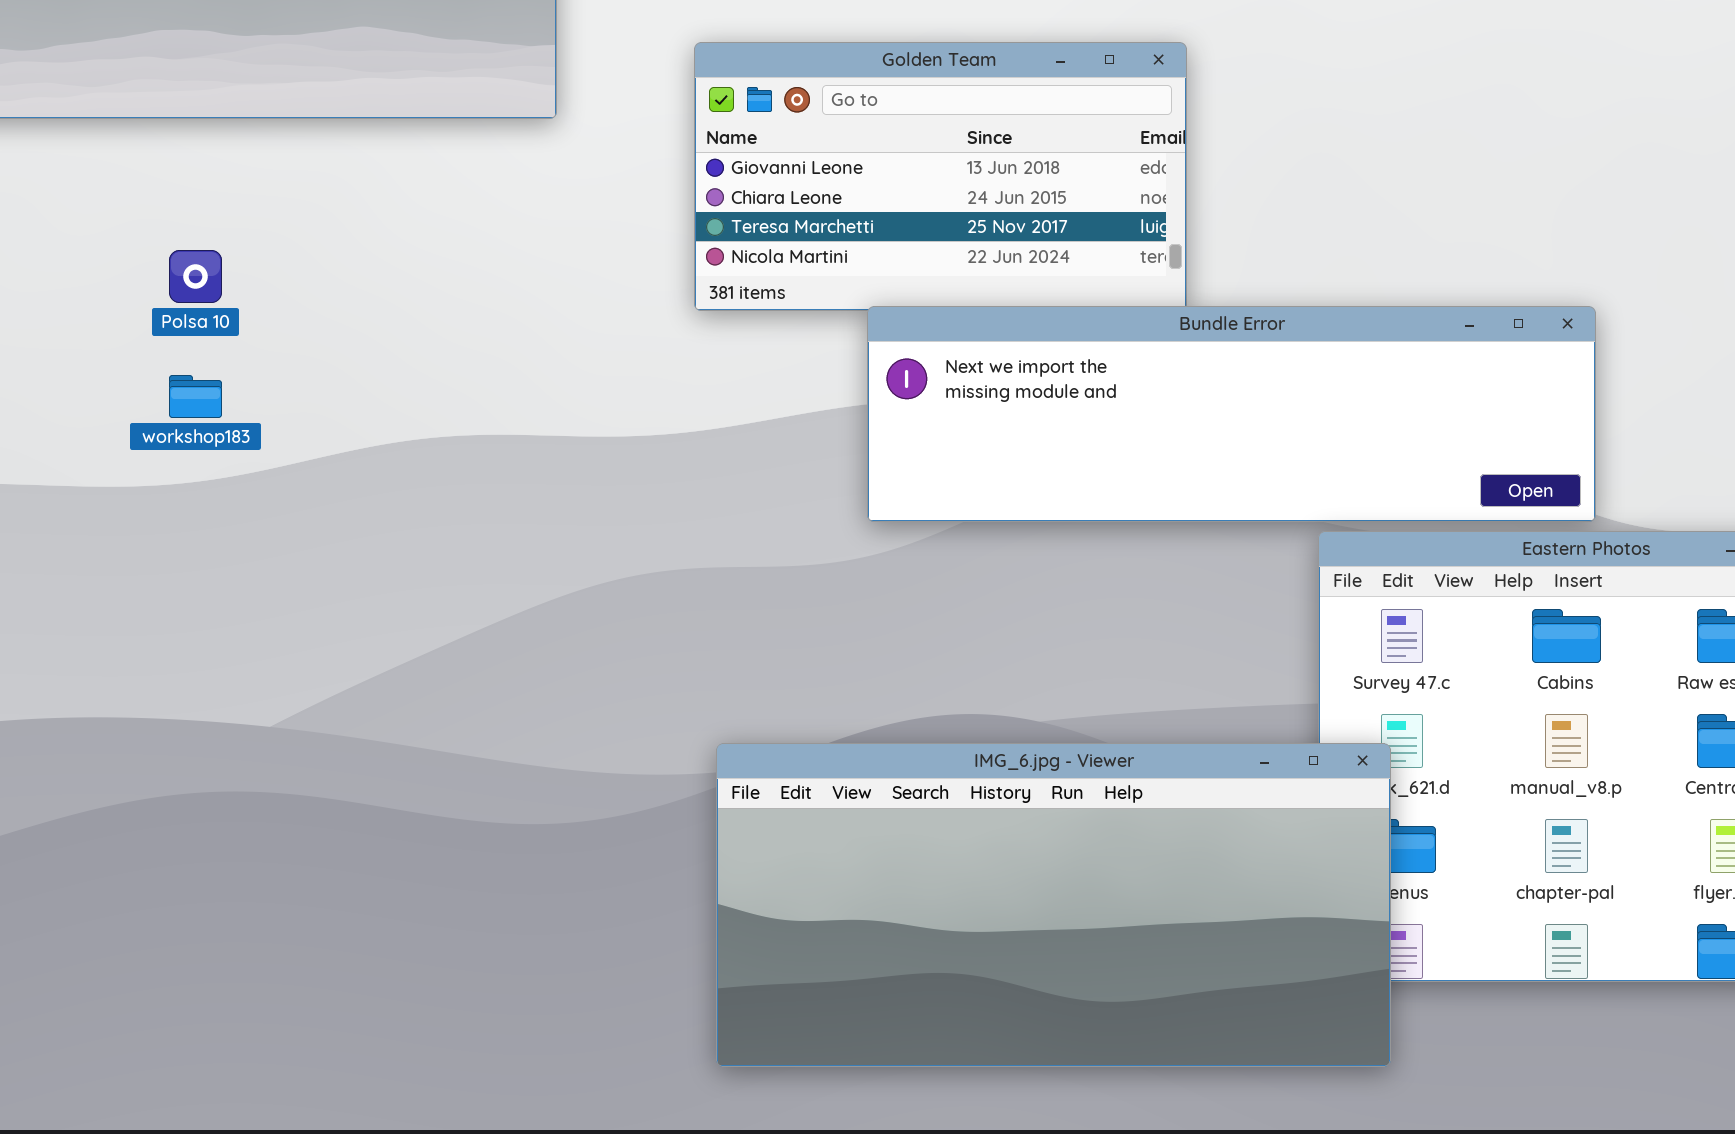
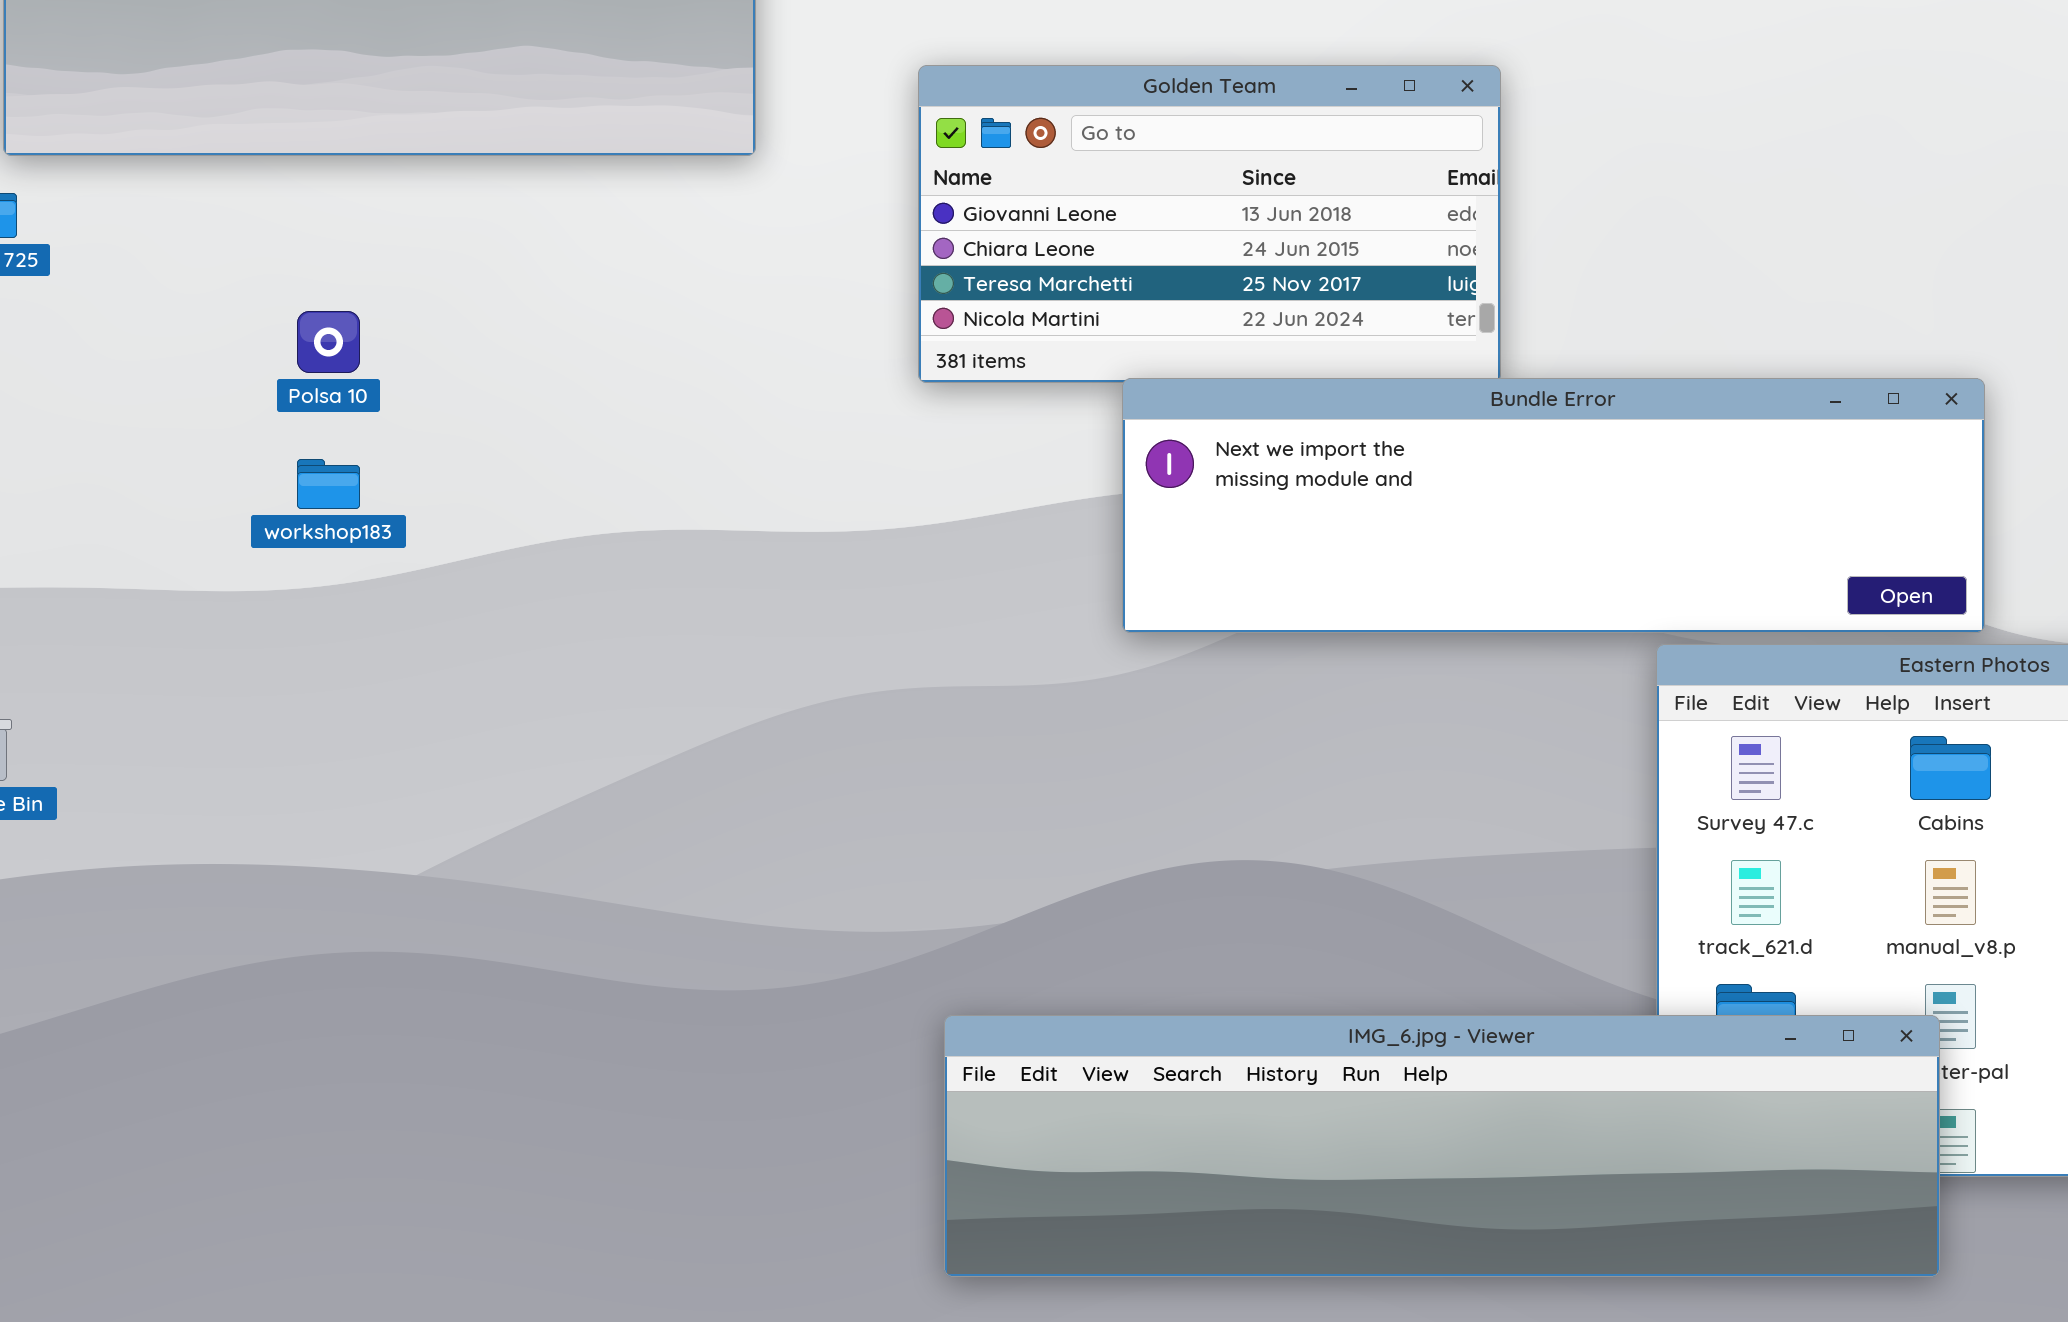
IMG_6.jpg - Viewer: [716,743,1391,1067] -> [944,1015,1940,1277], resized

